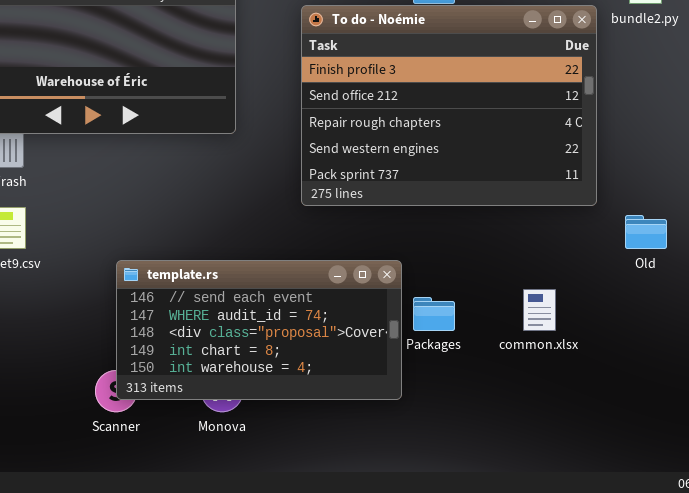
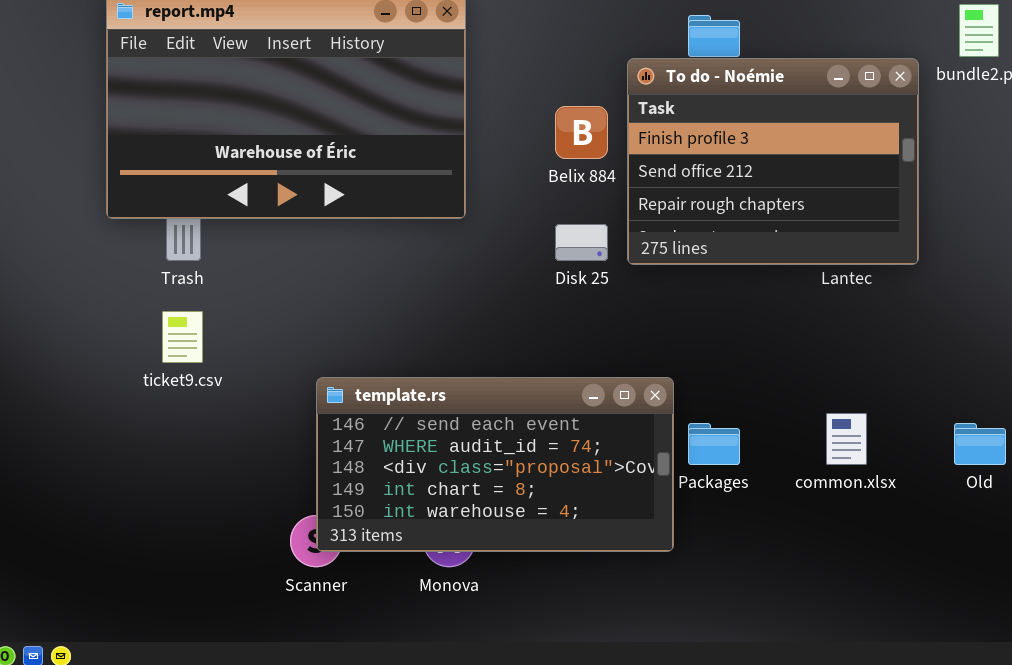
To do - Noémie: [301,5,597,206] -> [627,58,919,265], resized
Old: [625,215,667,249] -> [954,423,1006,465], moved

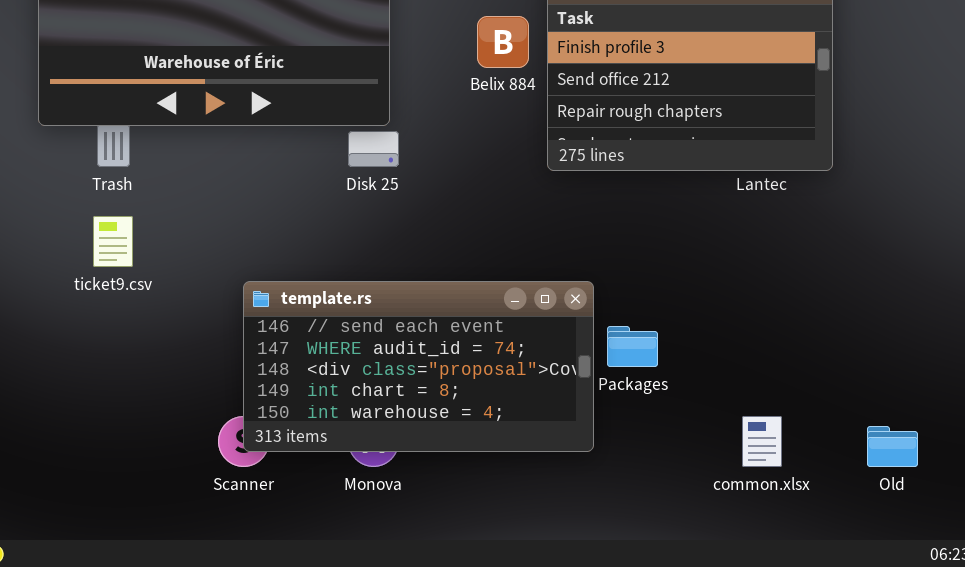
Disk 25: [555,224,608,261] -> [348,131,399,167], moved
common.xlsx: [826,413,867,465] -> [742,416,782,467], moved
Old: [954,423,1006,465] -> [867,426,918,467], moved

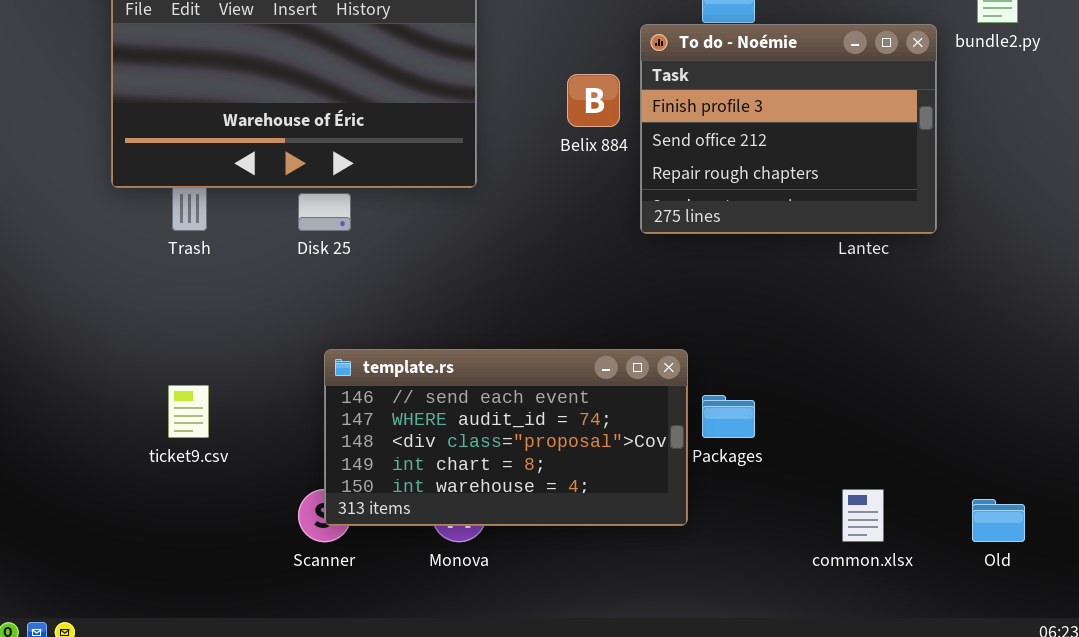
Disk 25: [348,131,399,167] -> [298,193,351,231], moved
ticket9.csv: [93,216,133,267] -> [168,385,209,438], moved

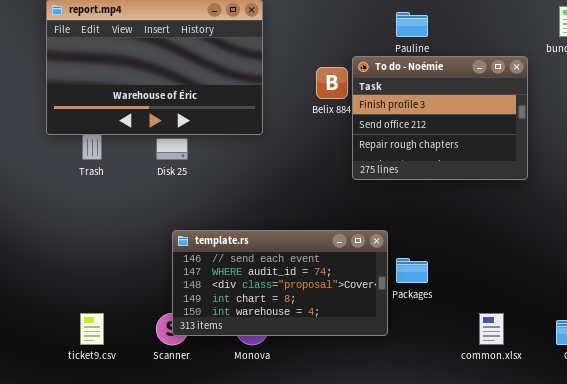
To do - Noémie: [640,24,937,234] -> [352,56,528,180], moved
ticket9.csv: [168,385,209,438] -> [80,313,104,345], moved

